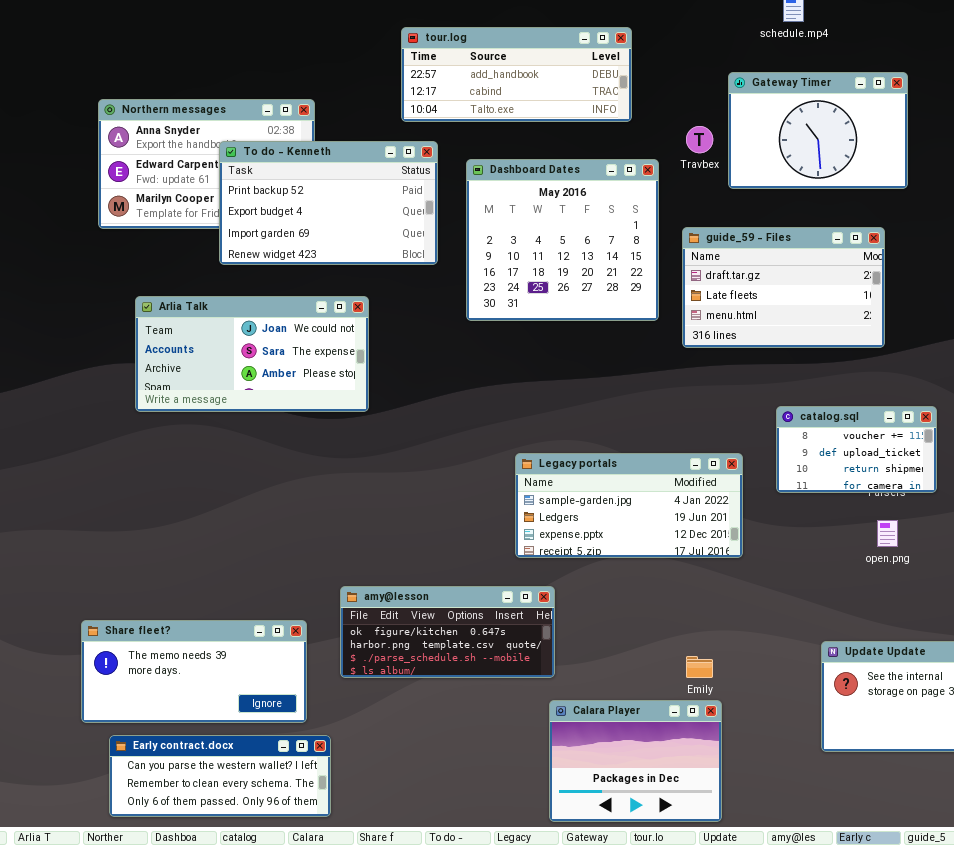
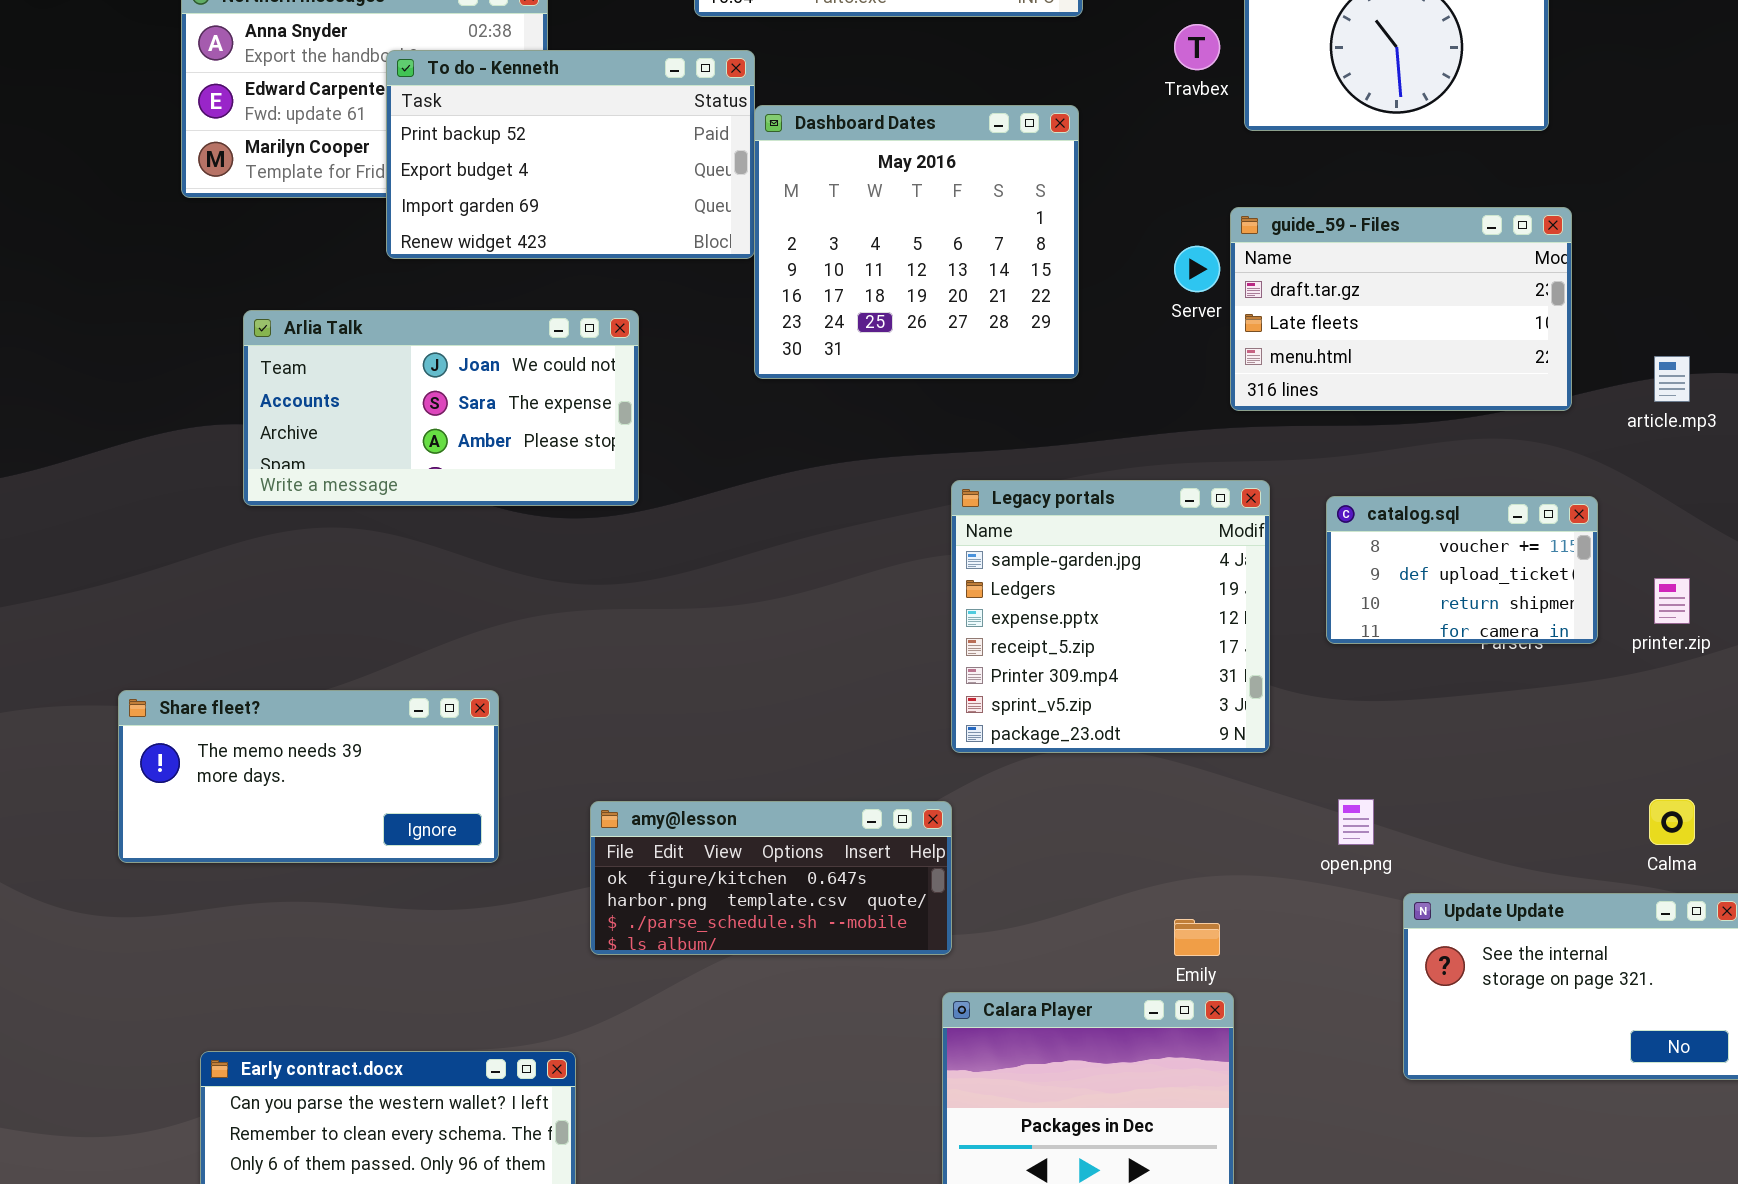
Dashboard Dates: [466,159,659,321] -> [754,105,1079,379], moved
guide_59 - Files: [682,227,885,348] -> [1230,207,1572,411], moved
Legacy portals: [515,453,743,558] -> [951,480,1270,753], resized
open.png: [877,520,898,547] -> [1338,799,1374,845], moved
Share fleet?: [81,620,307,723] -> [118,690,499,863], moved

